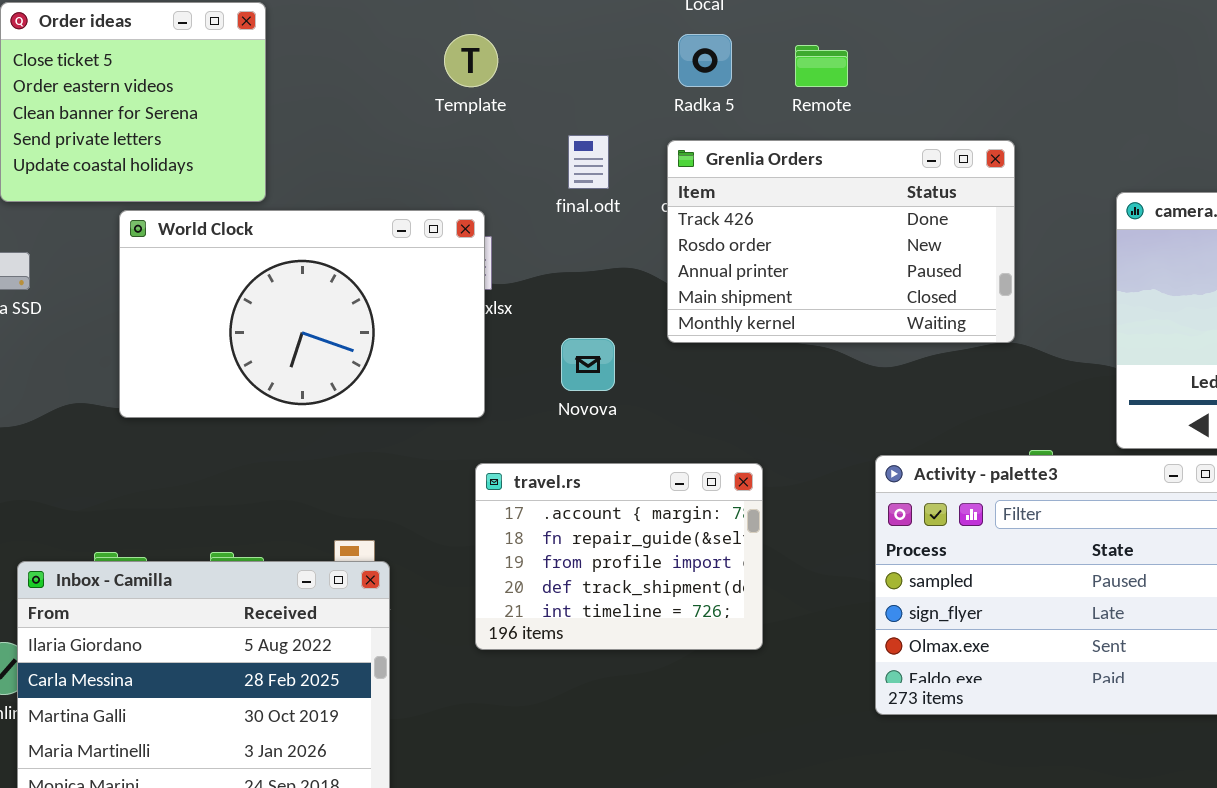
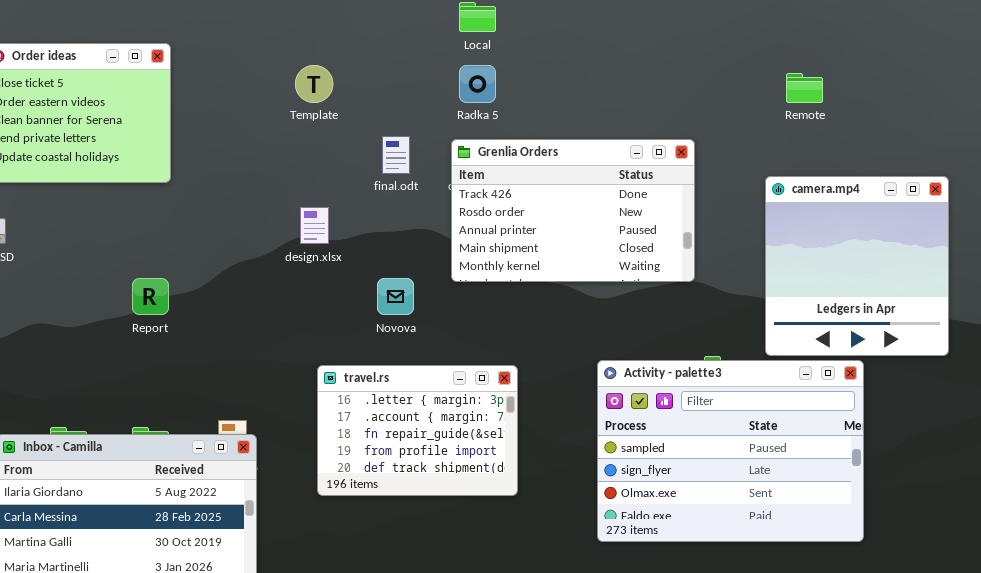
Remote: [795,45,848,87] -> [786,73,823,103], moved
World Clock: [119,210,485,418] -> none, closed
travel.rs: [475,463,763,650] -> [317,365,518,496], scrolled up 1 row

